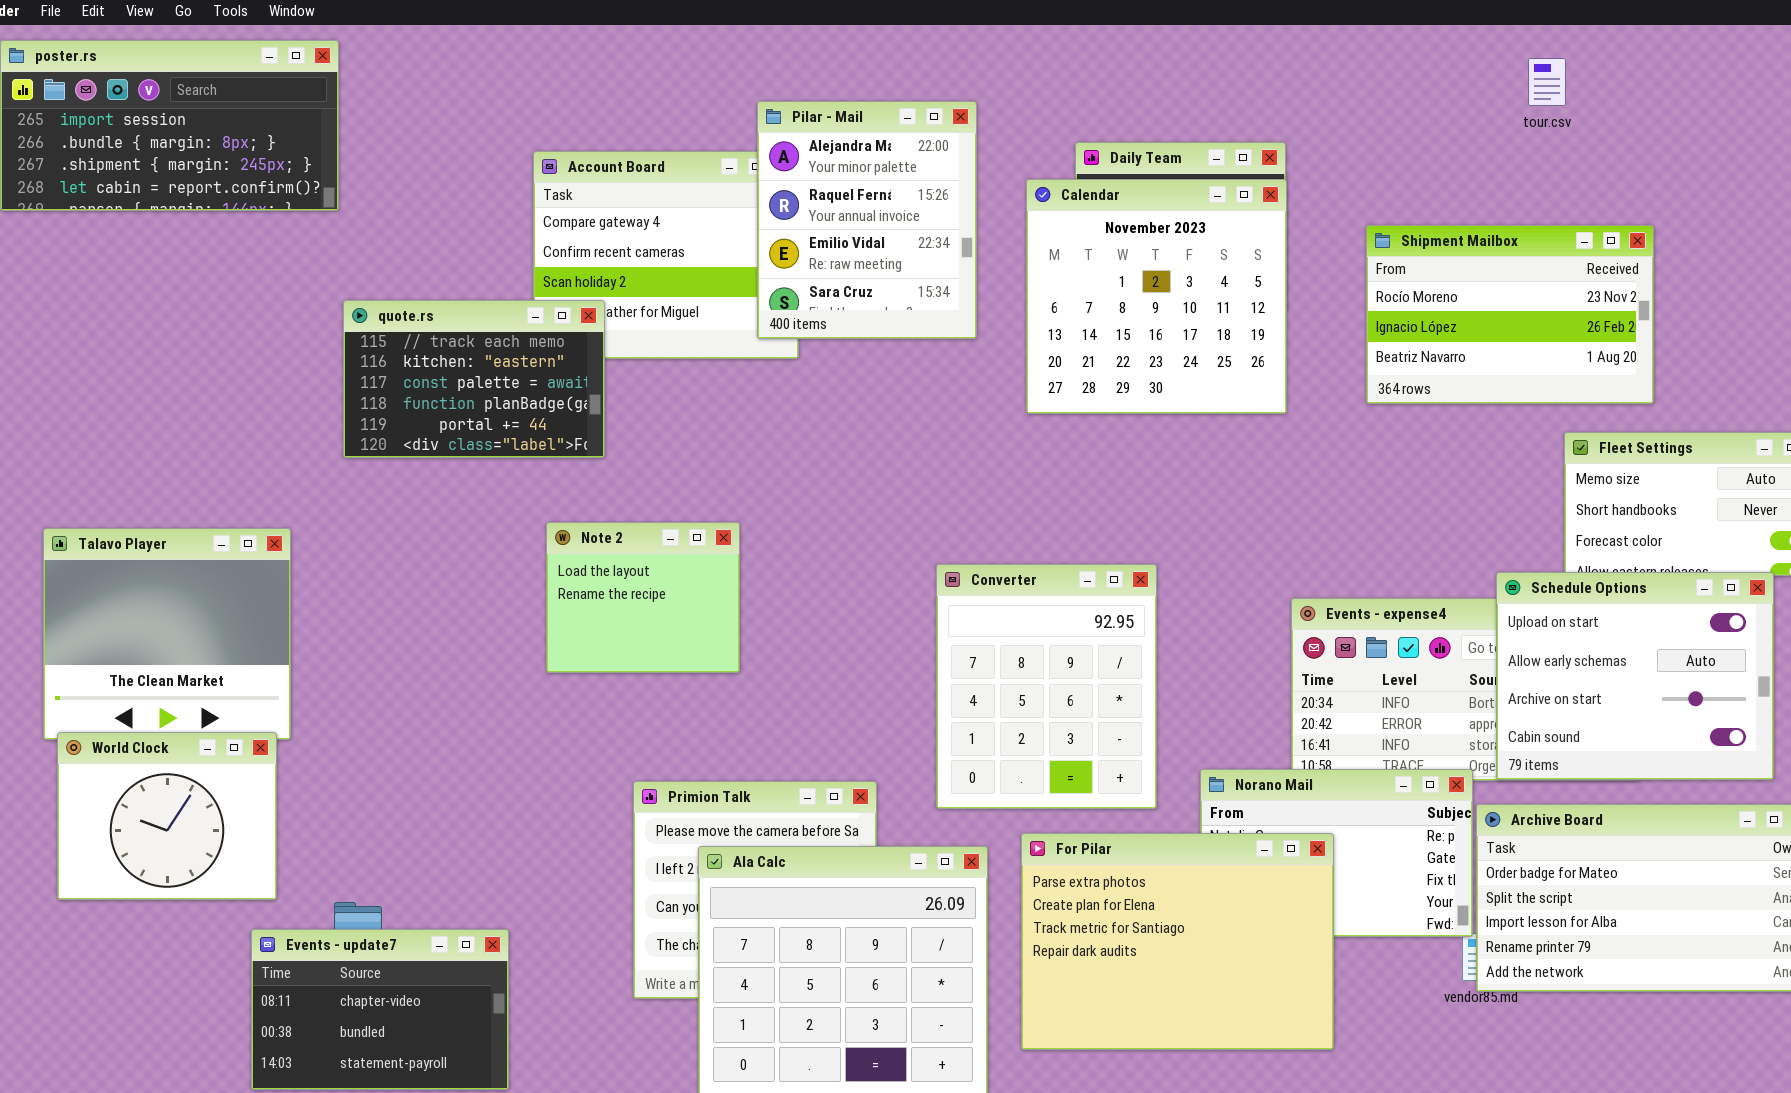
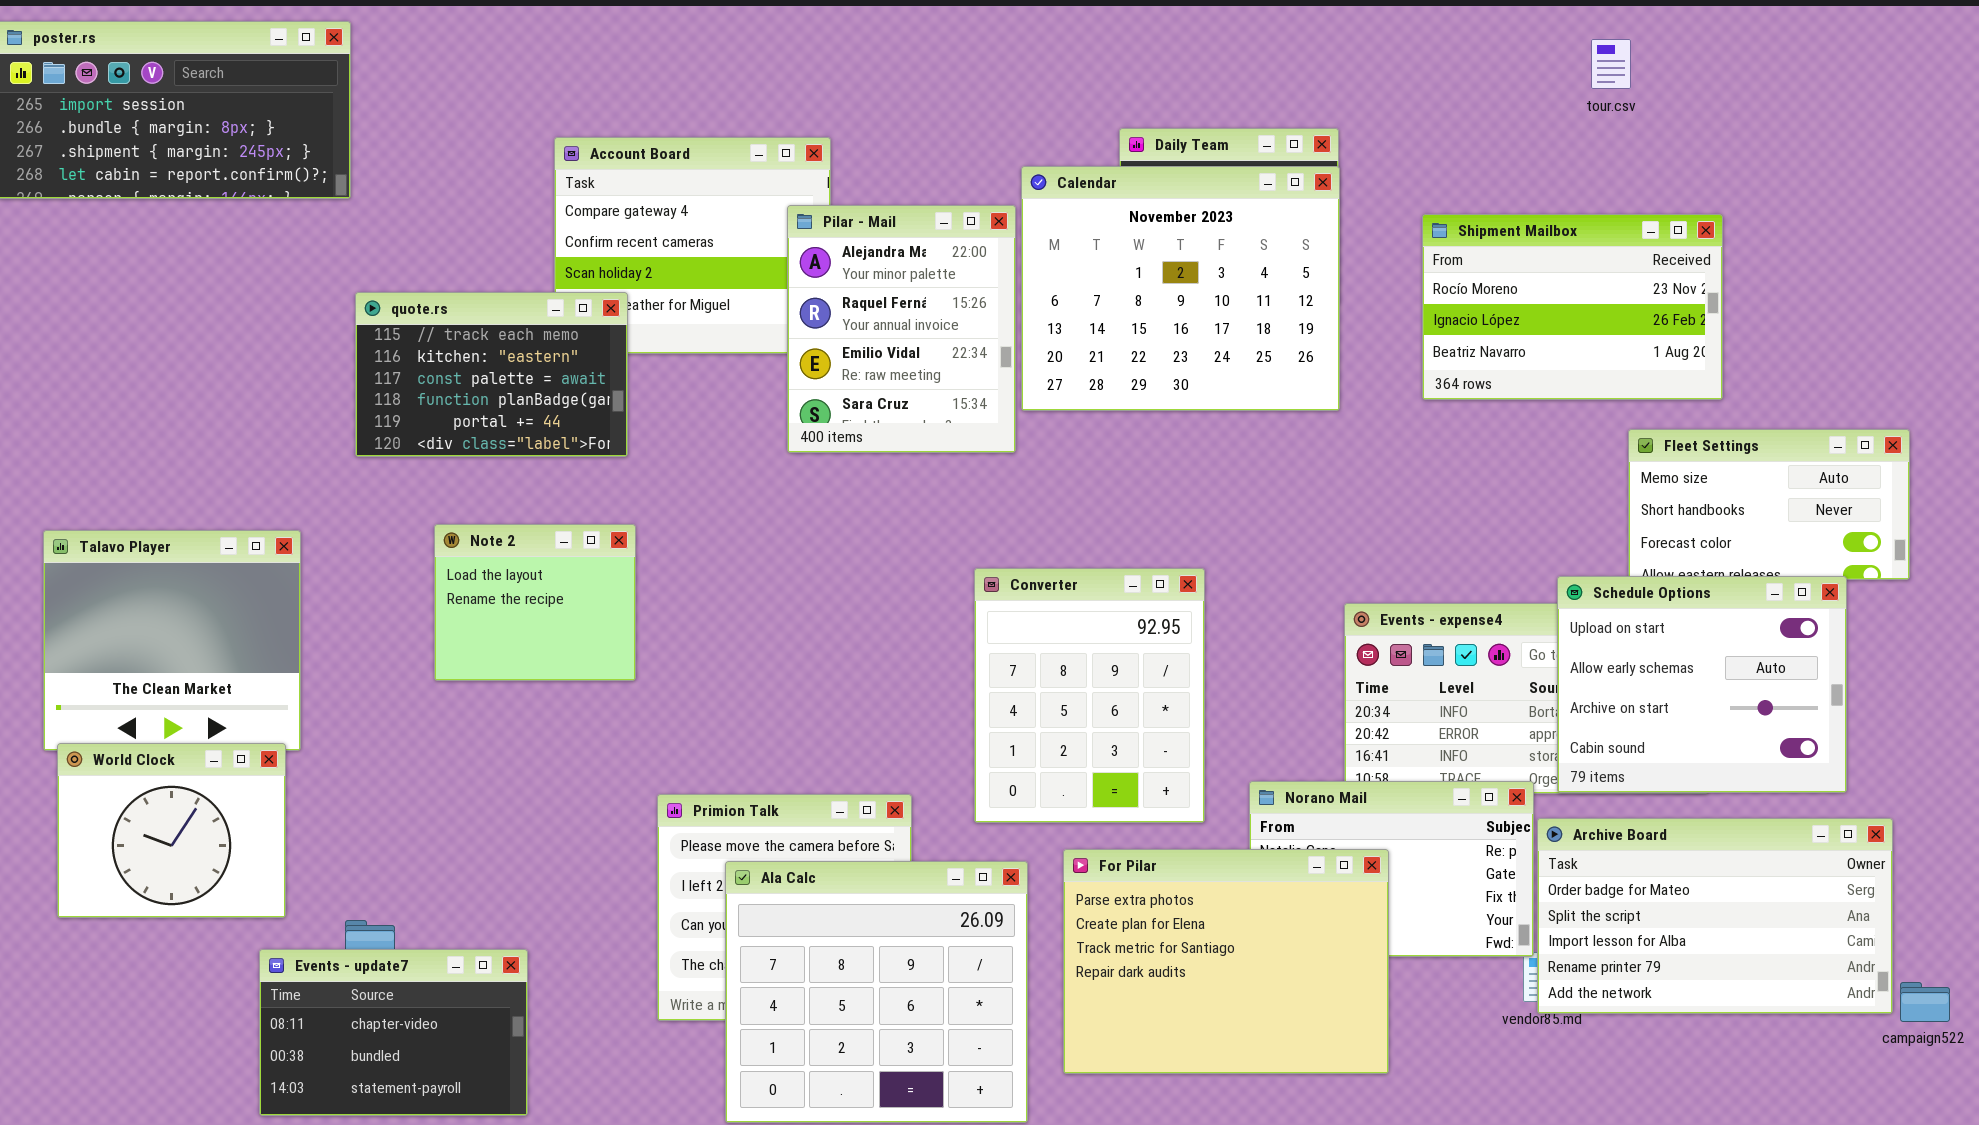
Pilar - Mail: [757,101,977,339] -> [787,205,1016,453], moved
Calendar: [1026,179,1287,414] -> [1021,166,1340,411], resized
Note 2: [546,522,740,673] -> [434,524,636,681], moved

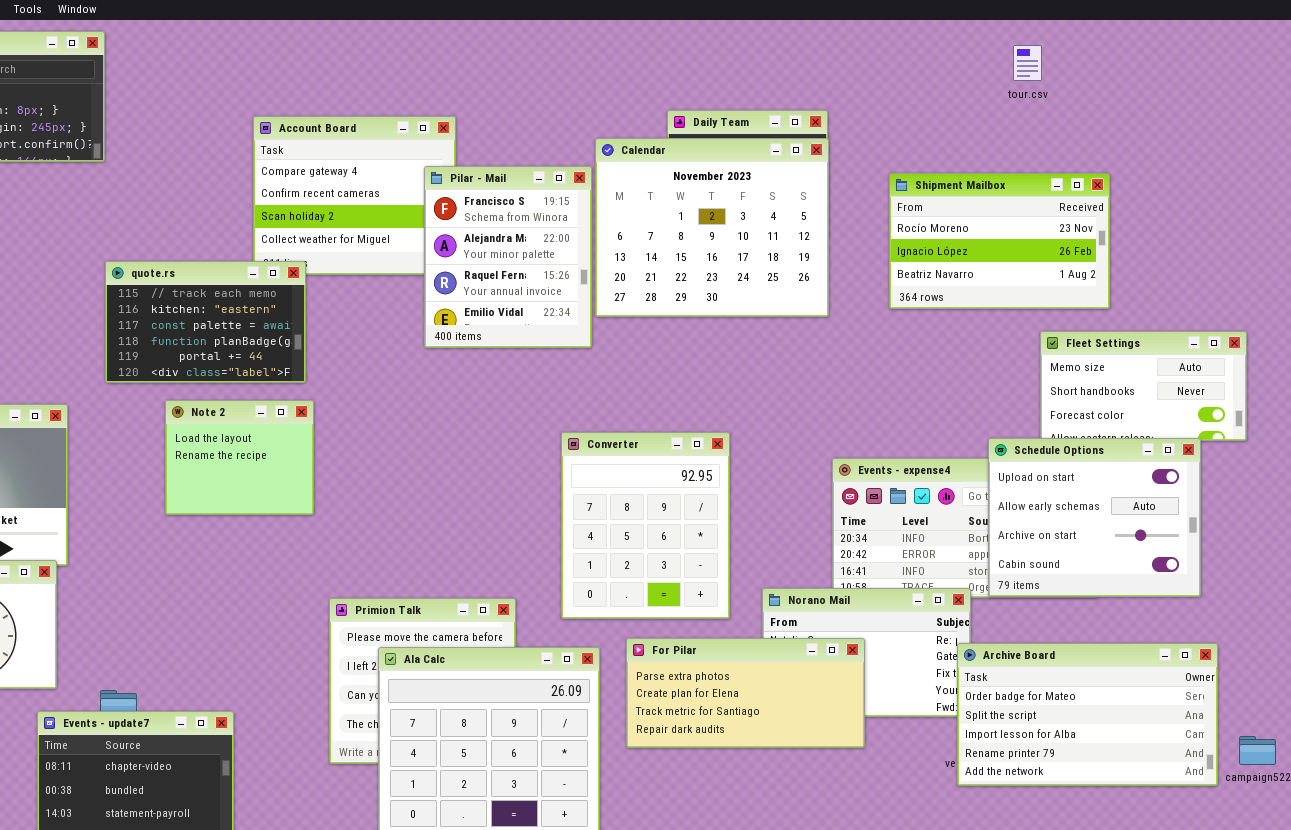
Pilar - Mail: [787,205,1016,453] -> [424,166,592,348], scrolled up 1 row
quote.rs: [355,292,628,457] -> [105,261,306,383], moved
Archive Board: [1537,818,1893,1014] -> [957,643,1218,786], moved
For Pilar: [1063,849,1389,1074] -> [626,638,865,748], resized

